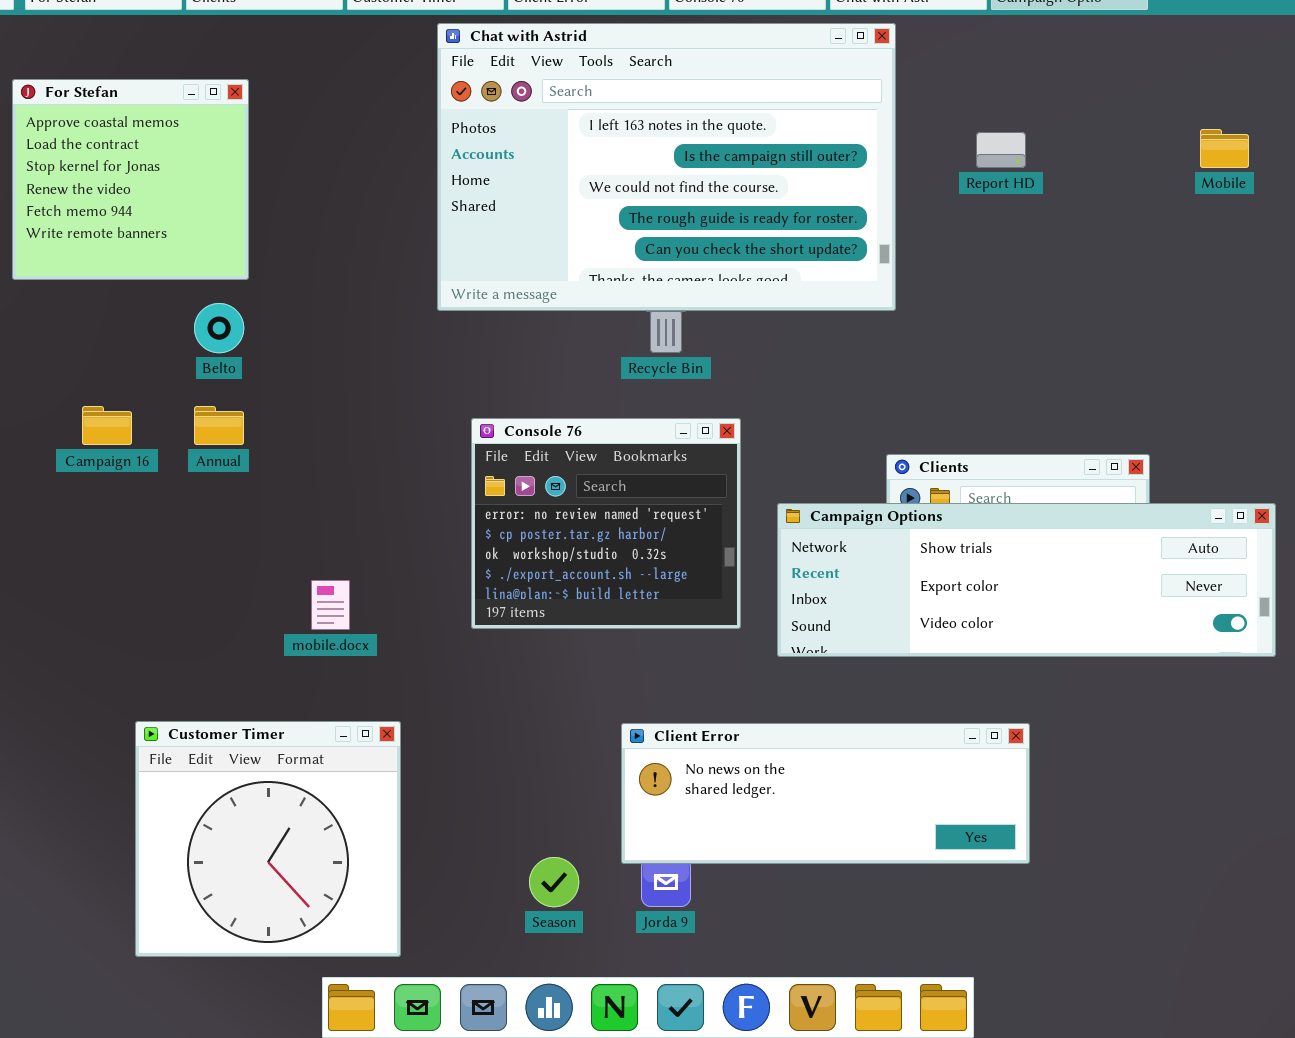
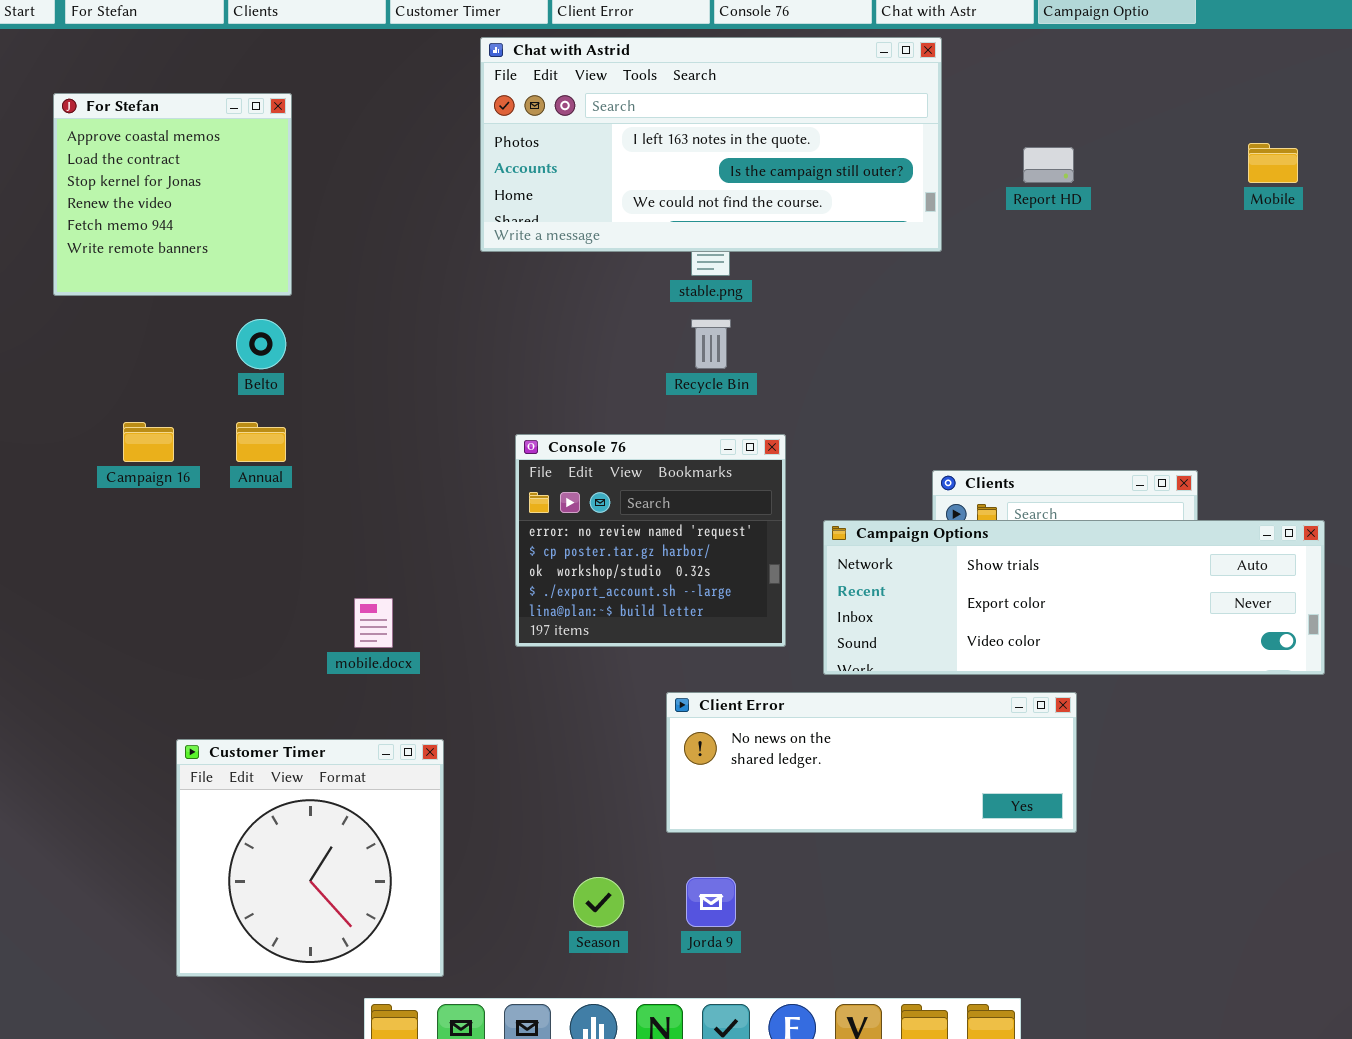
Chat with Astrid: [437,23,896,311] -> [480,37,942,252], resized
Client Error: [621,723,1030,864] -> [666,692,1077,833], moved

